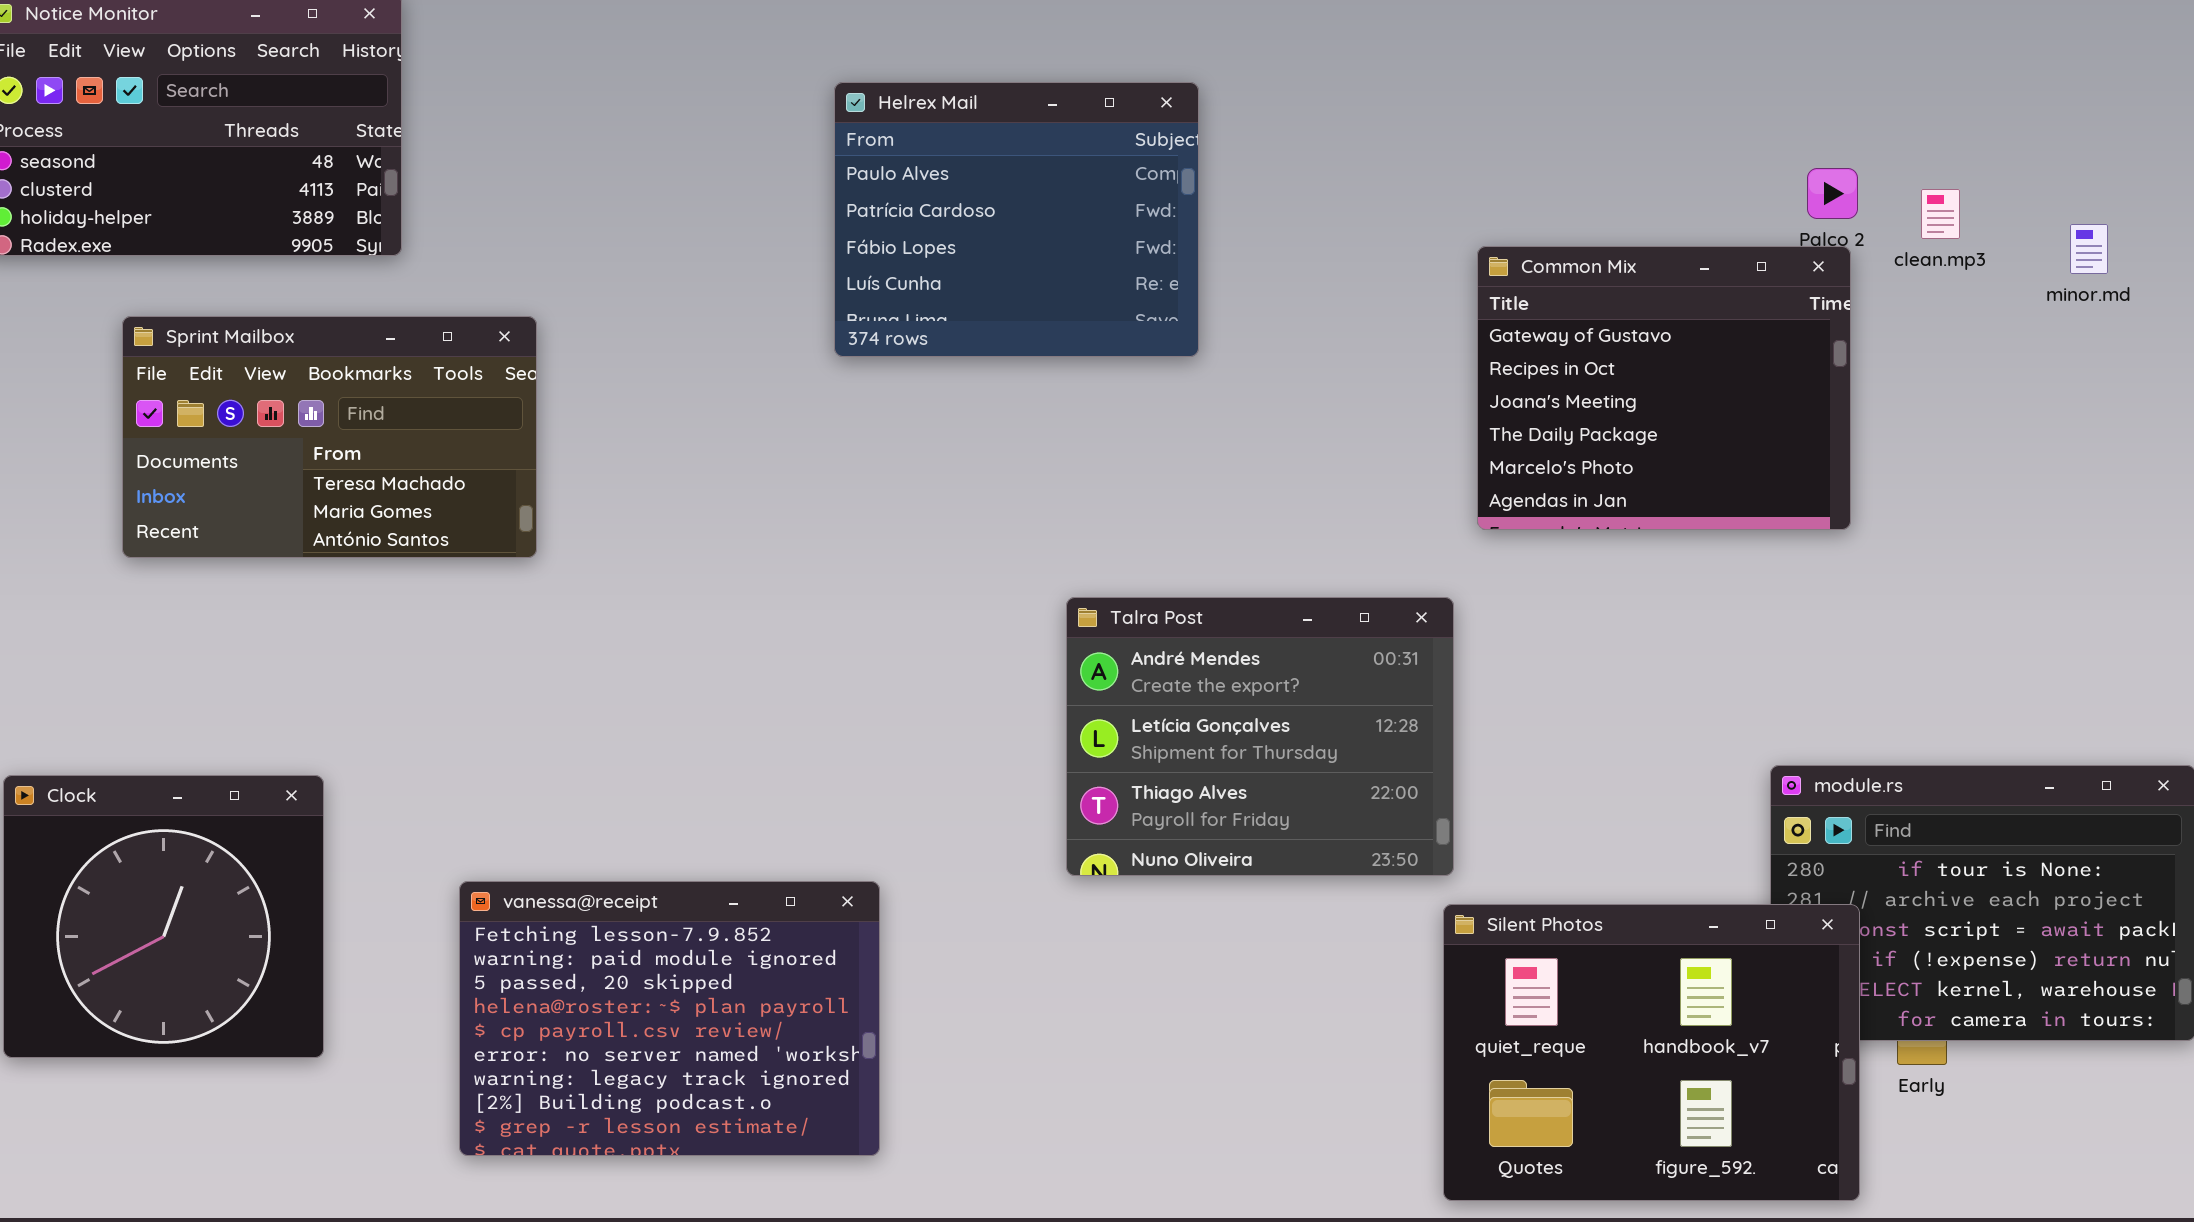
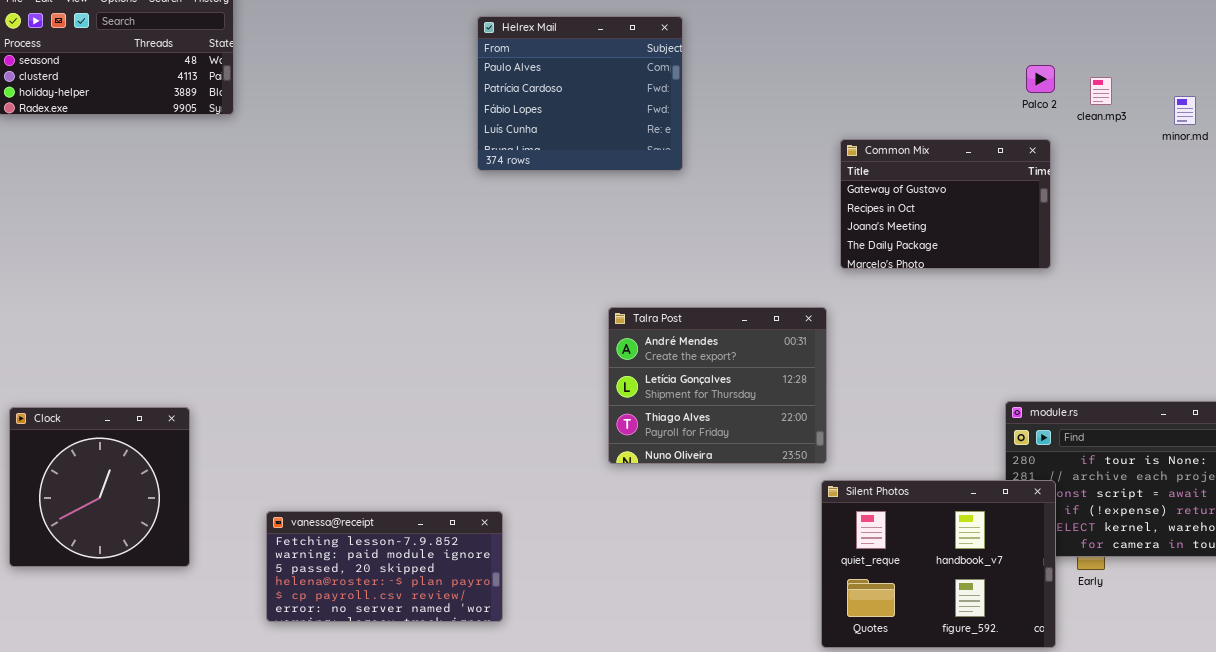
Common Mix: [1477,246,1851,530] -> [840,139,1051,269], resized
Sprint Mailbox: [122,316,537,558] -> none, closed
vanessa@receipt: [459,881,880,1156] -> [266,511,503,622], resized

